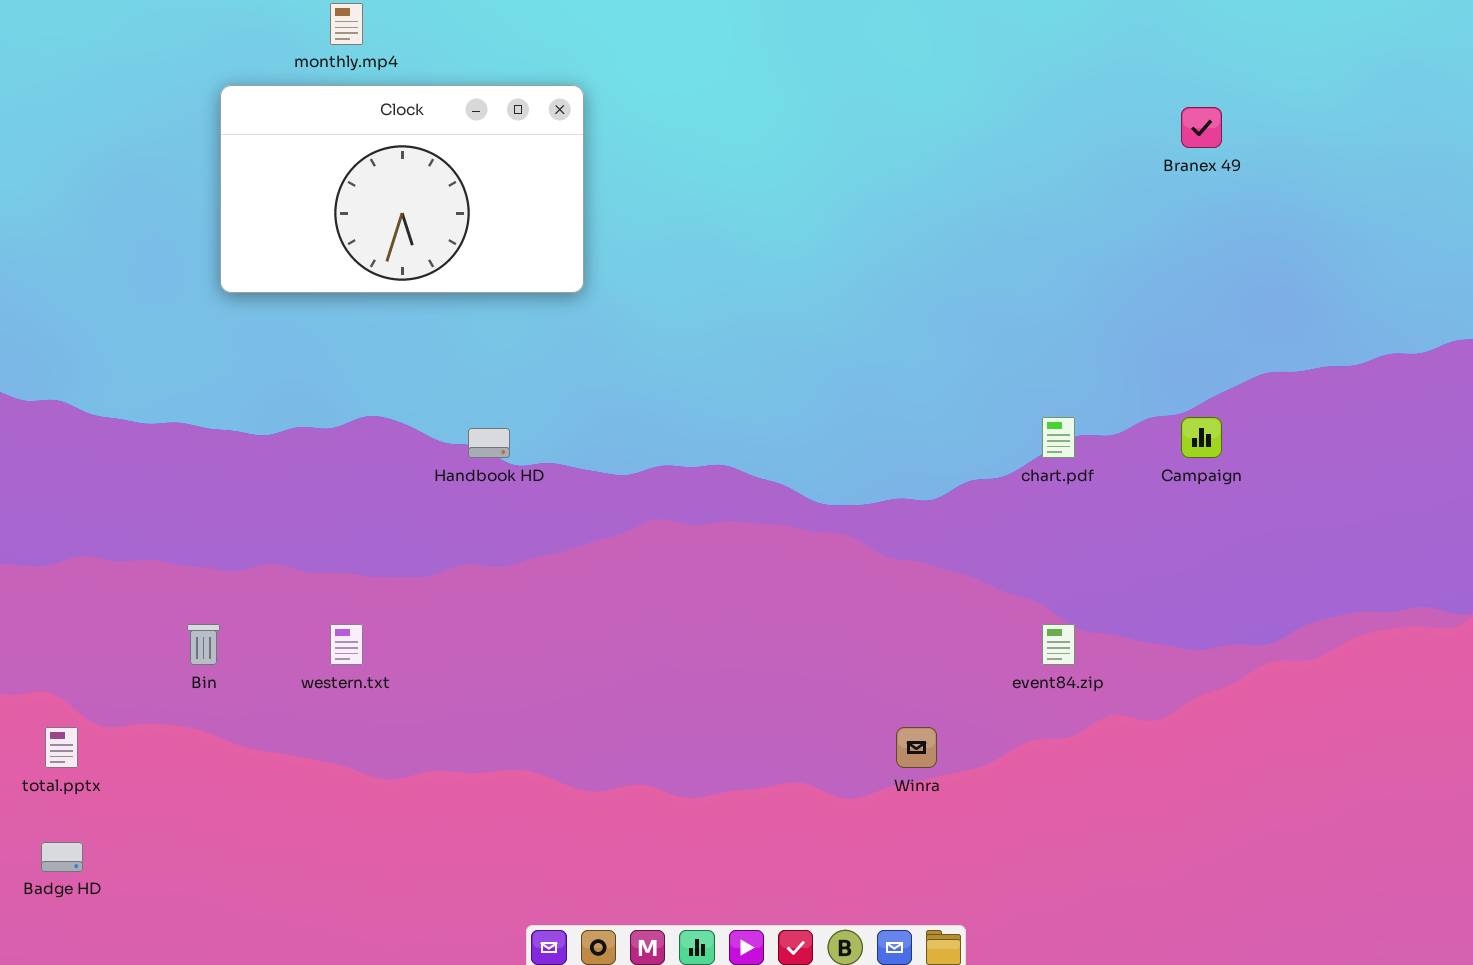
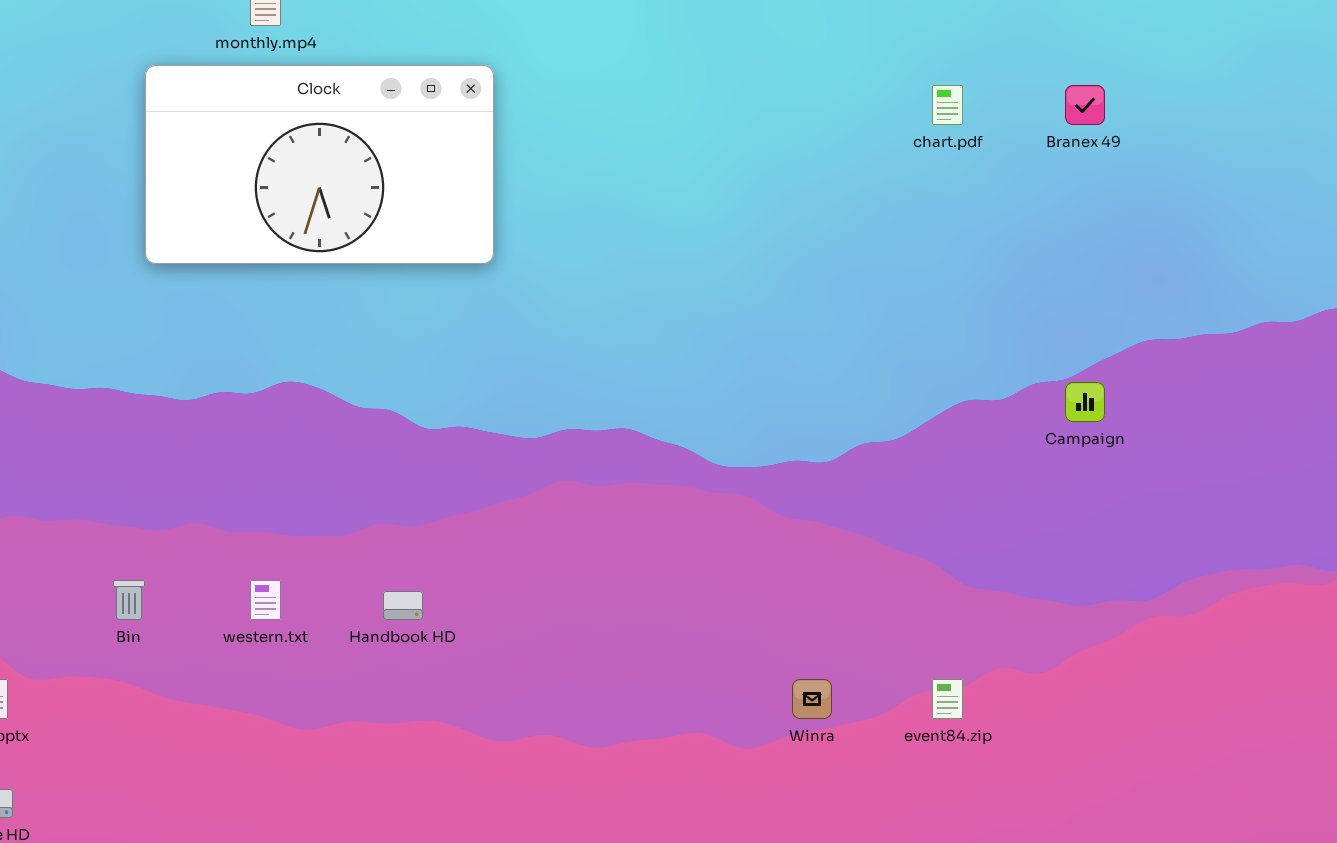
chart.pdf: [1042,417,1075,458] -> [932,85,963,125], moved
Handbook HD: [468,428,510,458] -> [383,591,423,620], moved
event84.zip: [1042,624,1075,665] -> [932,679,963,719], moved

